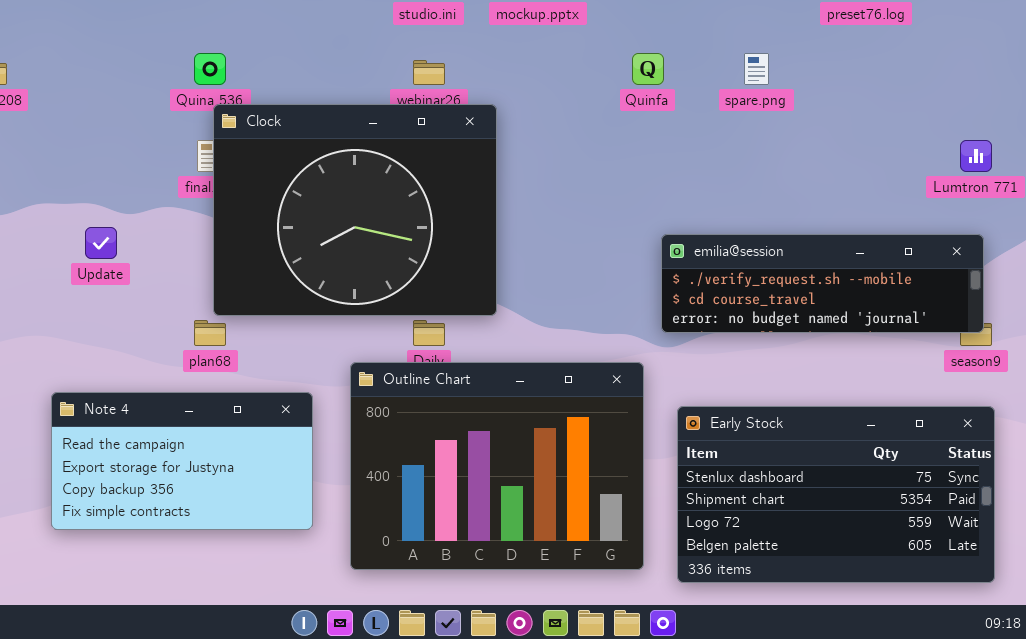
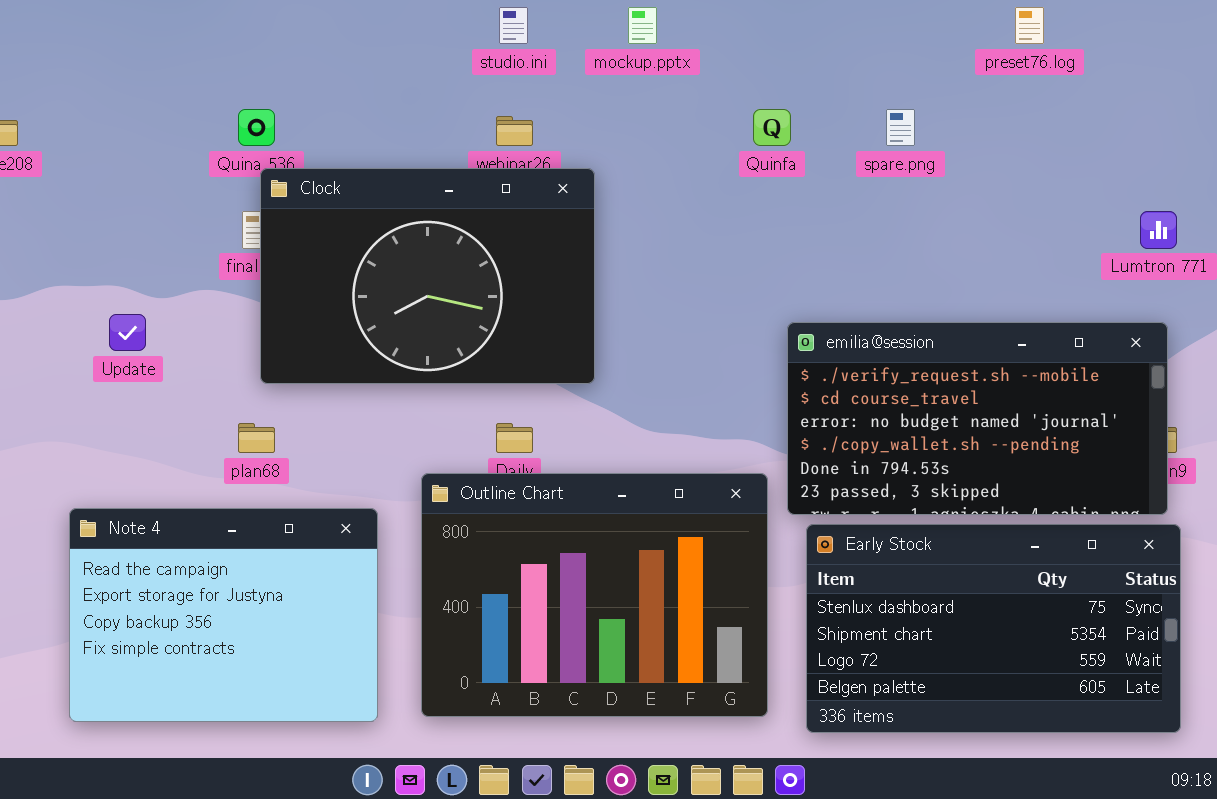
Clock: [213,104,497,316] -> [260,168,595,384], resized
emilia@session: [661,234,984,333] -> [787,322,1168,515], resized
Note 4: [51,392,313,530] -> [69,508,378,722], resized

